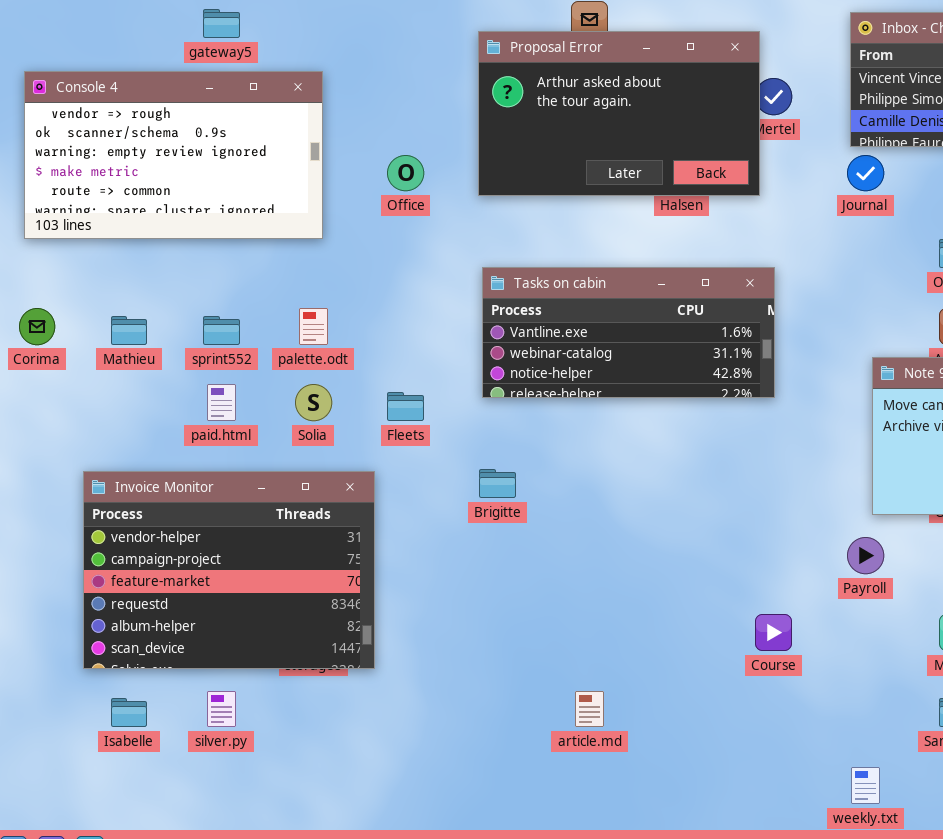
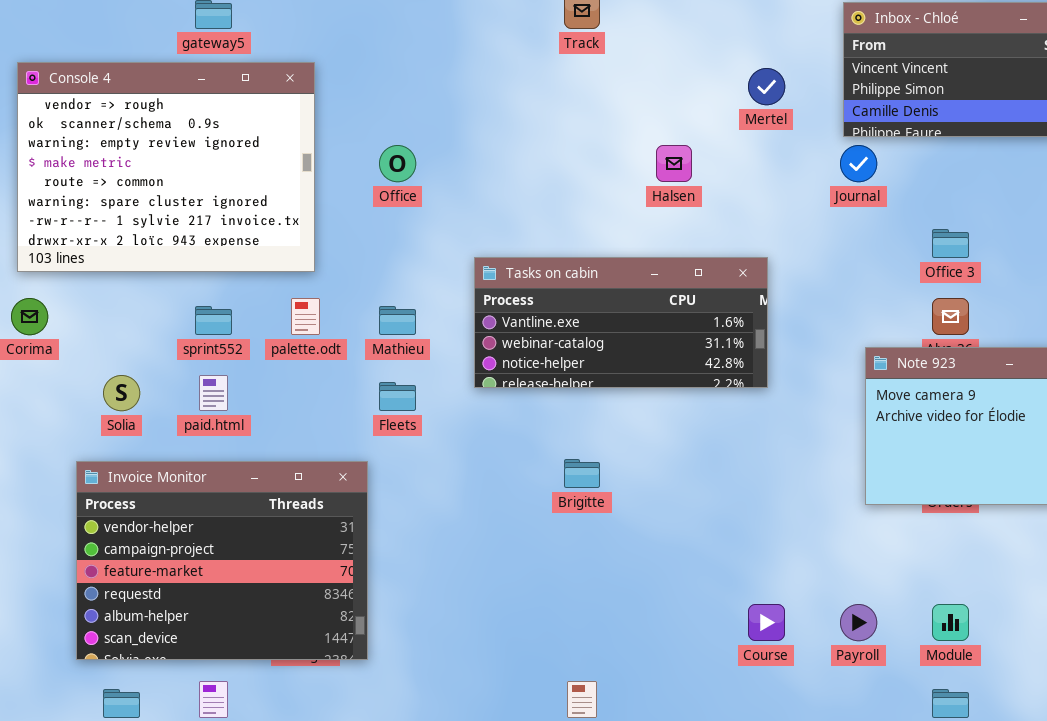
Proposal Error: [478,31,760,196] -> none, closed
Console 4: [24,71,323,239] -> [17,62,315,272], resized
Mathieu: [111,316,147,345] -> [379,306,416,335], moved
Solia: [295,384,332,421] -> [103,375,140,411], moved
Brigitte: [479,469,516,498] -> [564,459,600,488], moved
Payroll: [847,537,884,574] -> [840,604,877,641], moved

